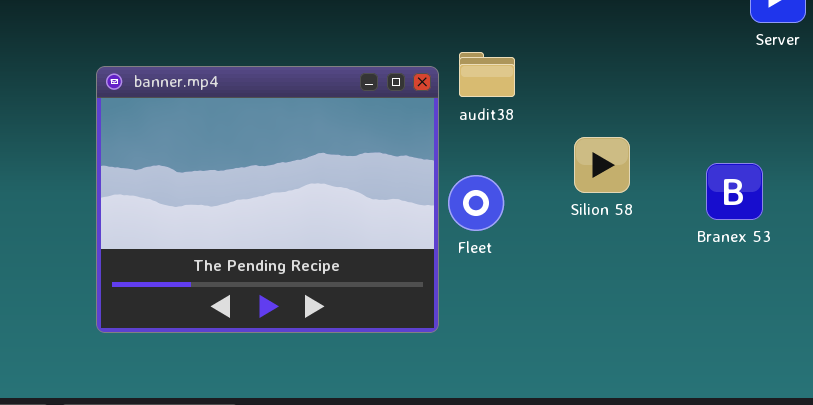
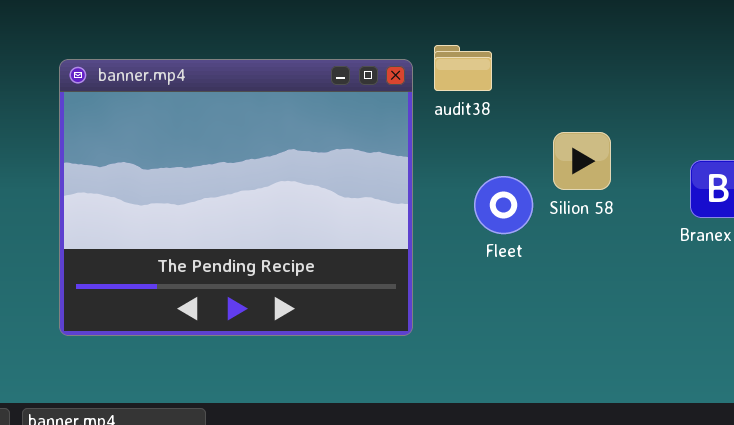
Fleet: [448,175,504,231] -> [474,176,533,234], moved

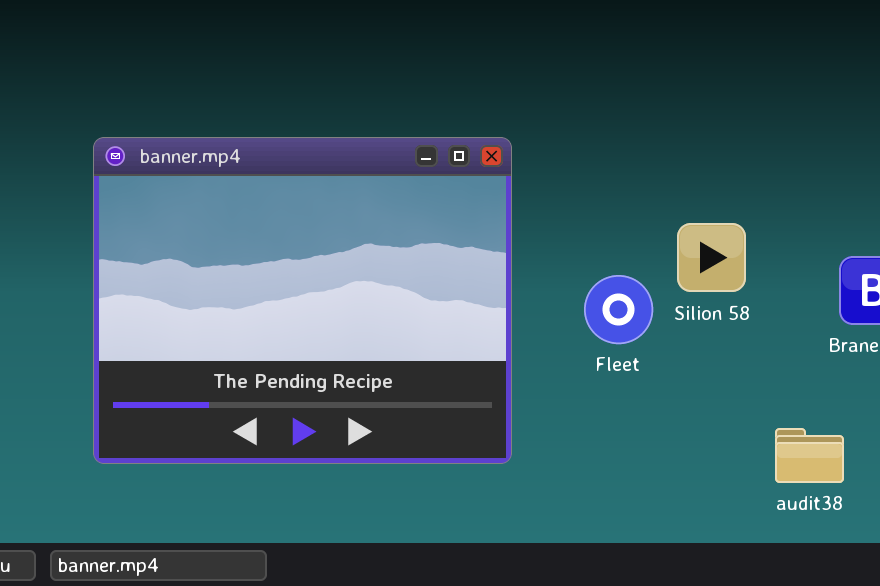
audit38: [434,45,492,91] -> [775,428,844,483], moved

